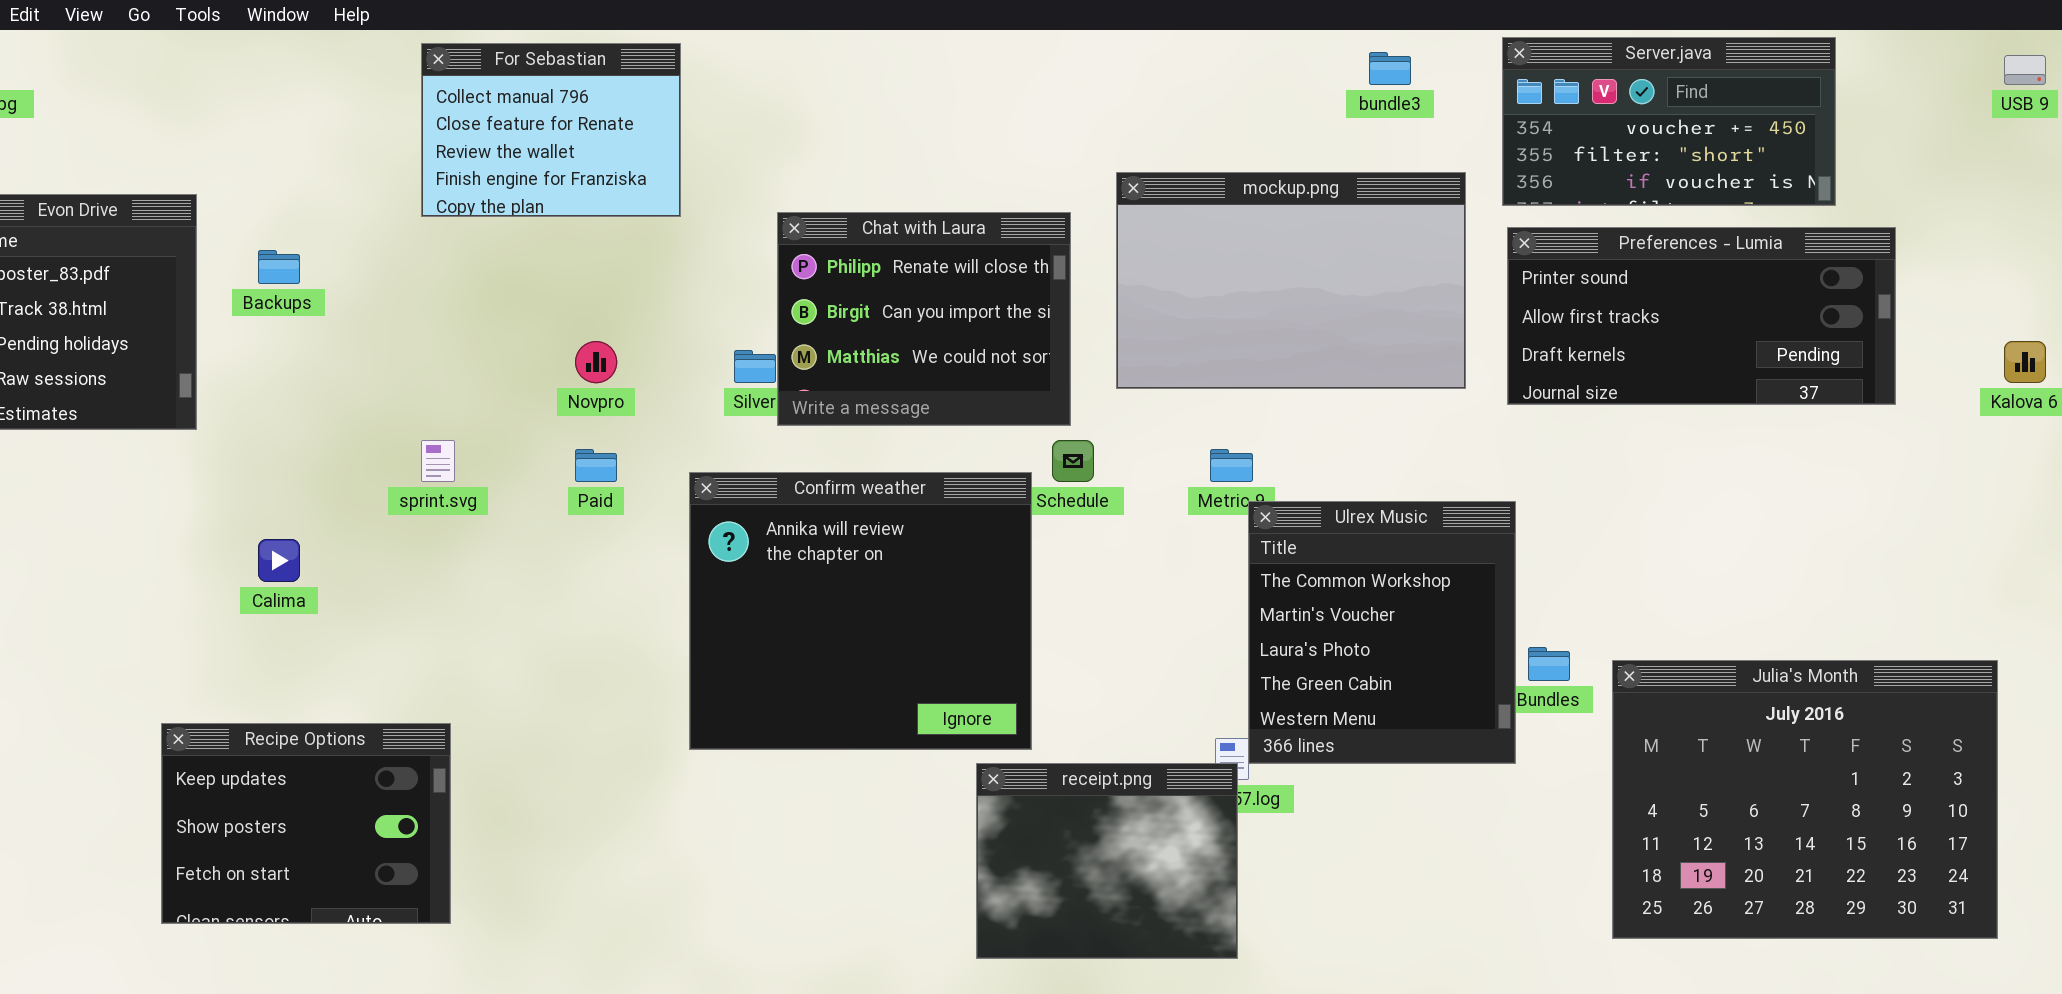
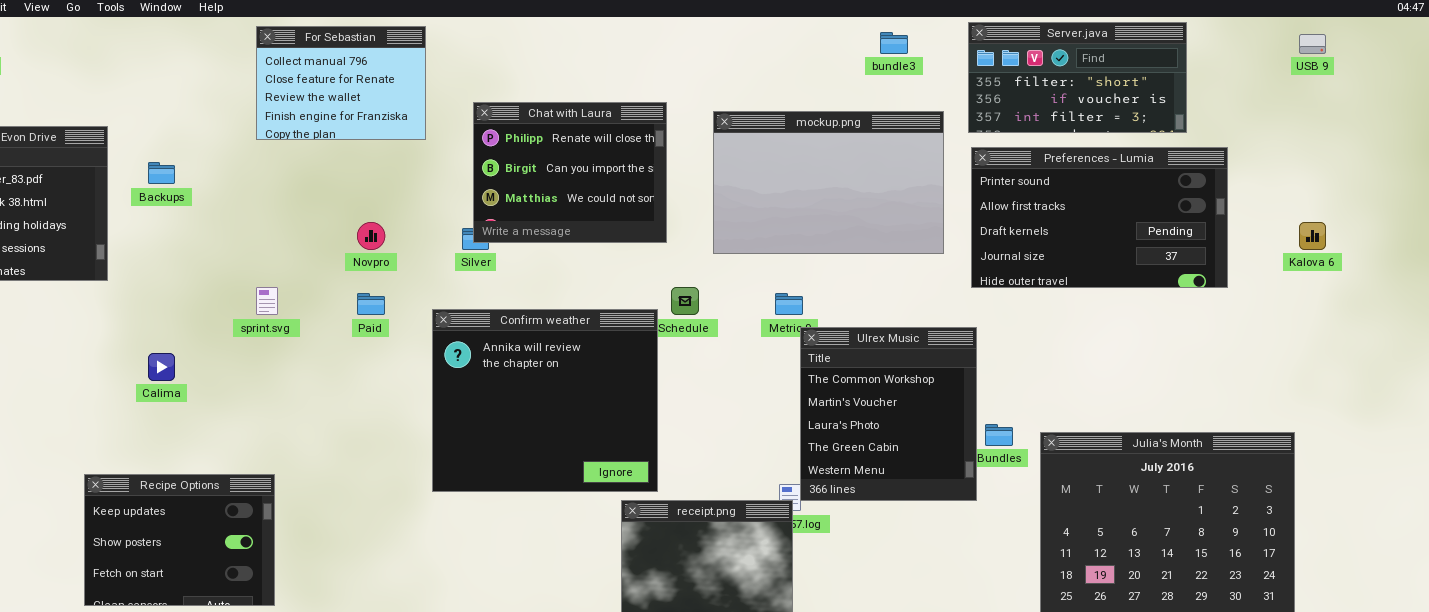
Server.java: [1502,37,1836,206] -> [968,22,1187,133], scrolled down 1 row
Chat with Laura: [777,212,1071,426] -> [473,102,667,243], moved
Preferences - Lumia: [1507,227,1896,405] -> [971,147,1228,288], resized

